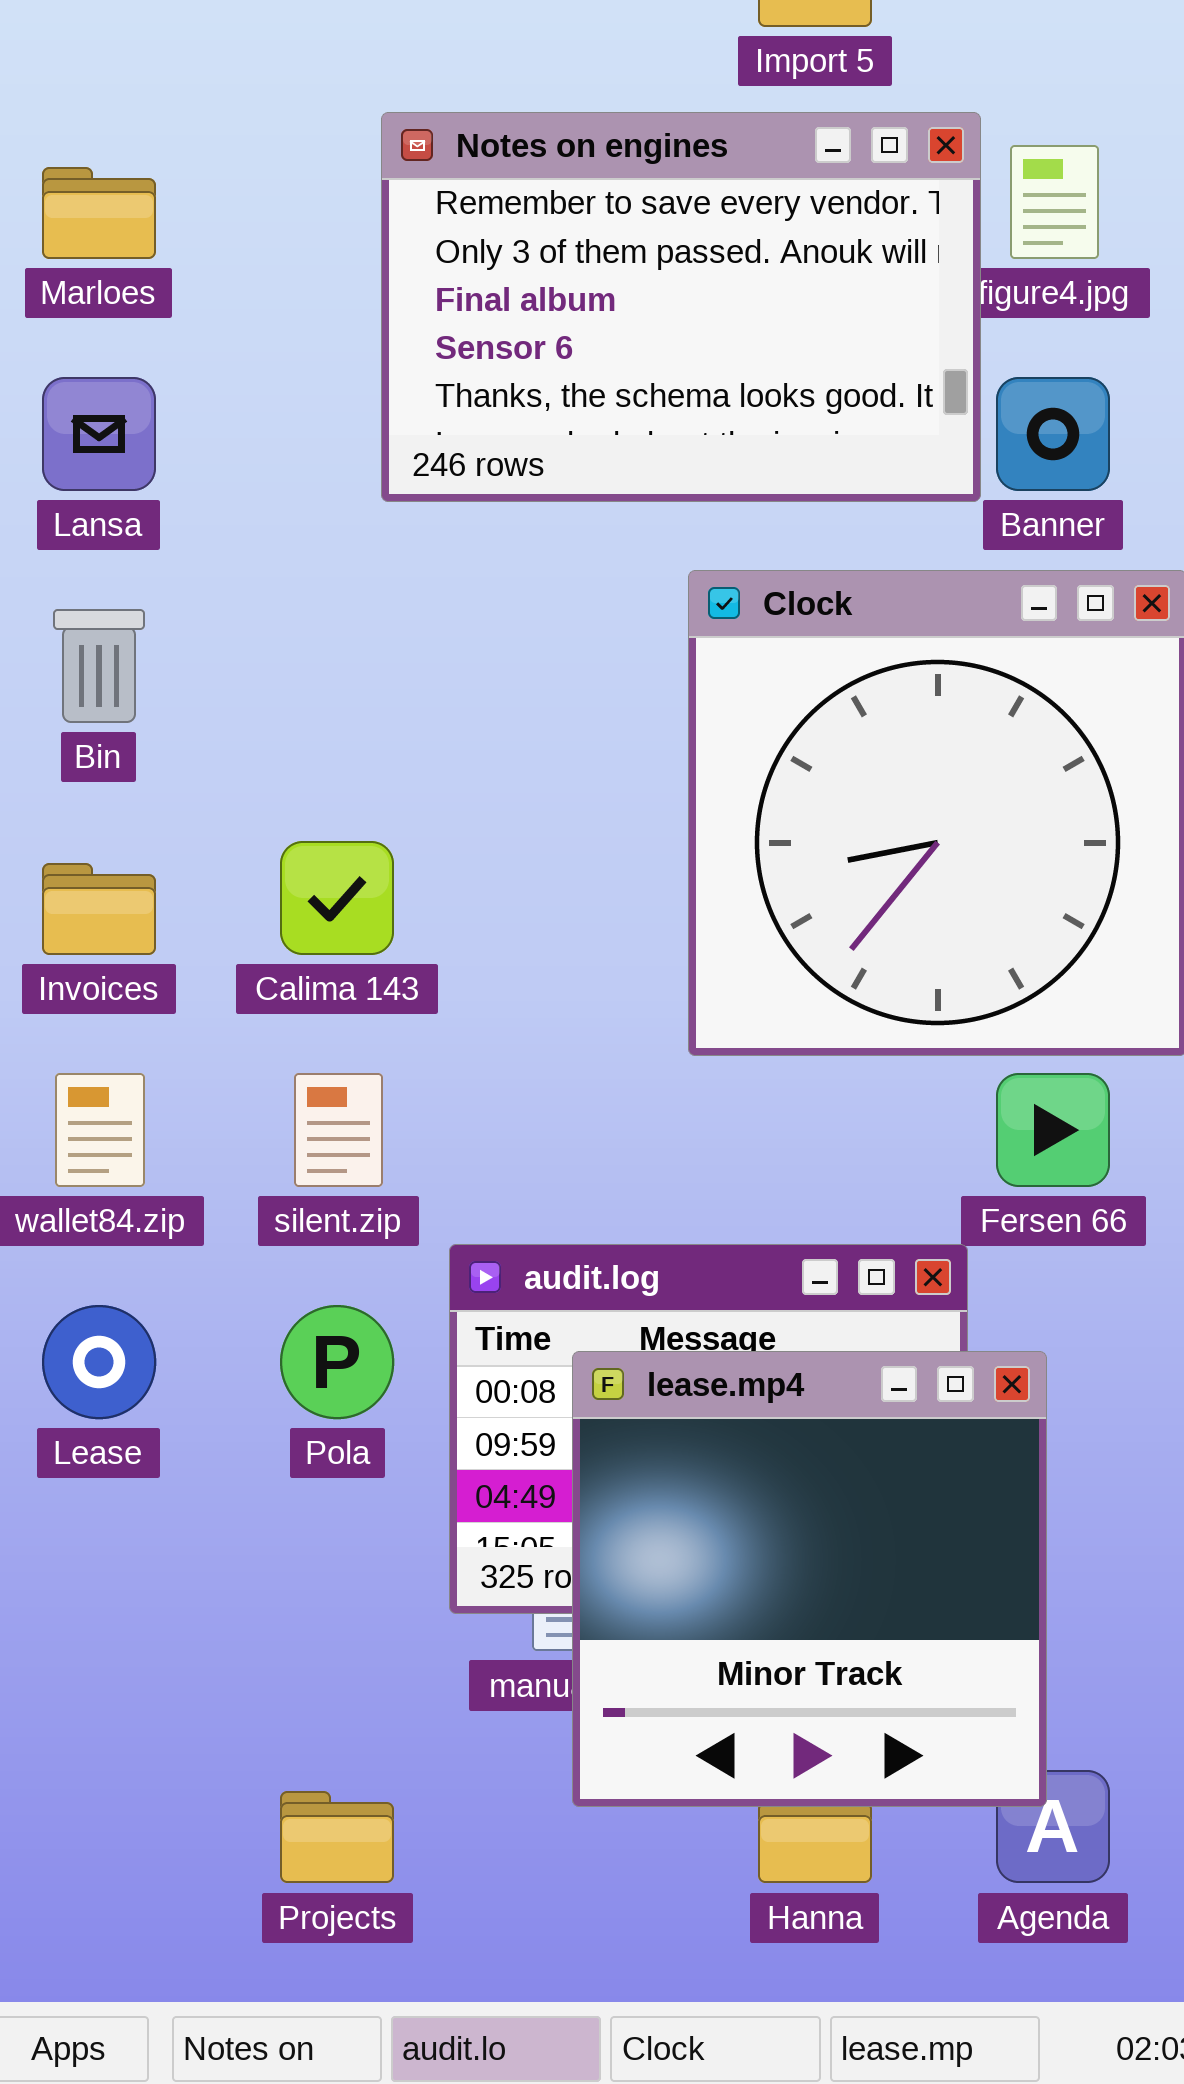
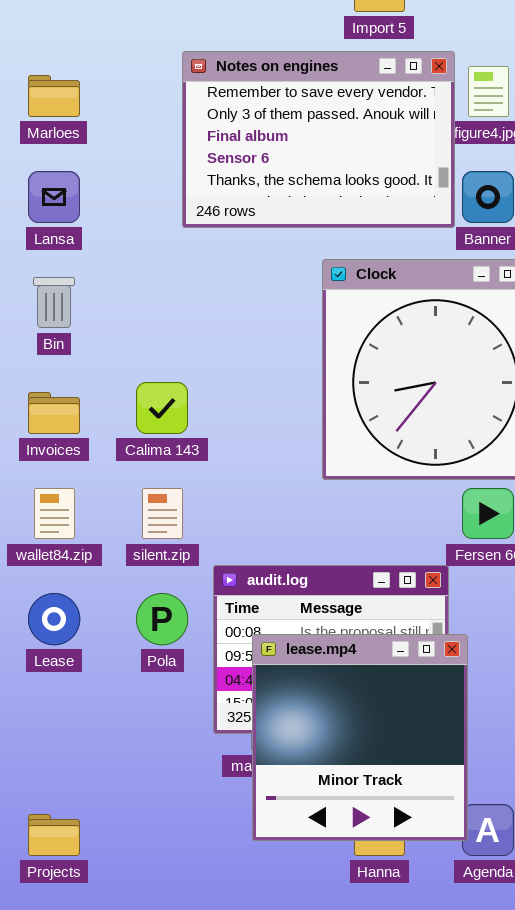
lease.mp4: [572,1351,1047,1807] -> [252,634,468,841], moved
Projects: [280,1791,394,1883] -> [28,814,80,856], moved

